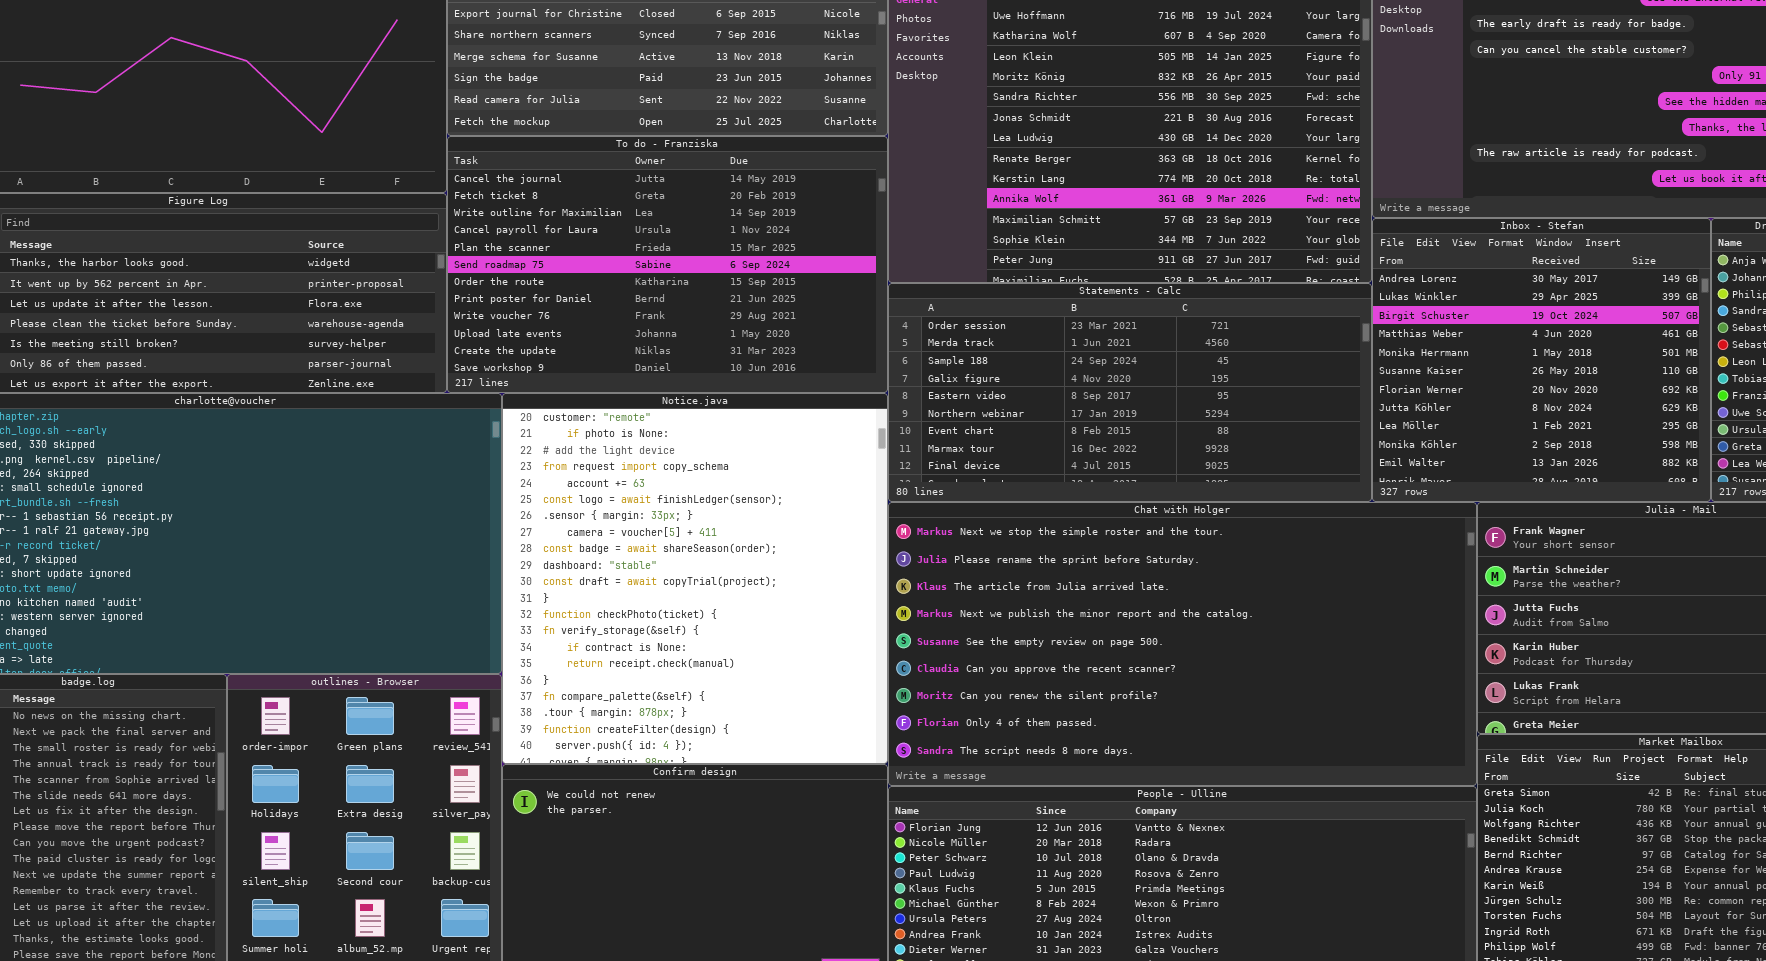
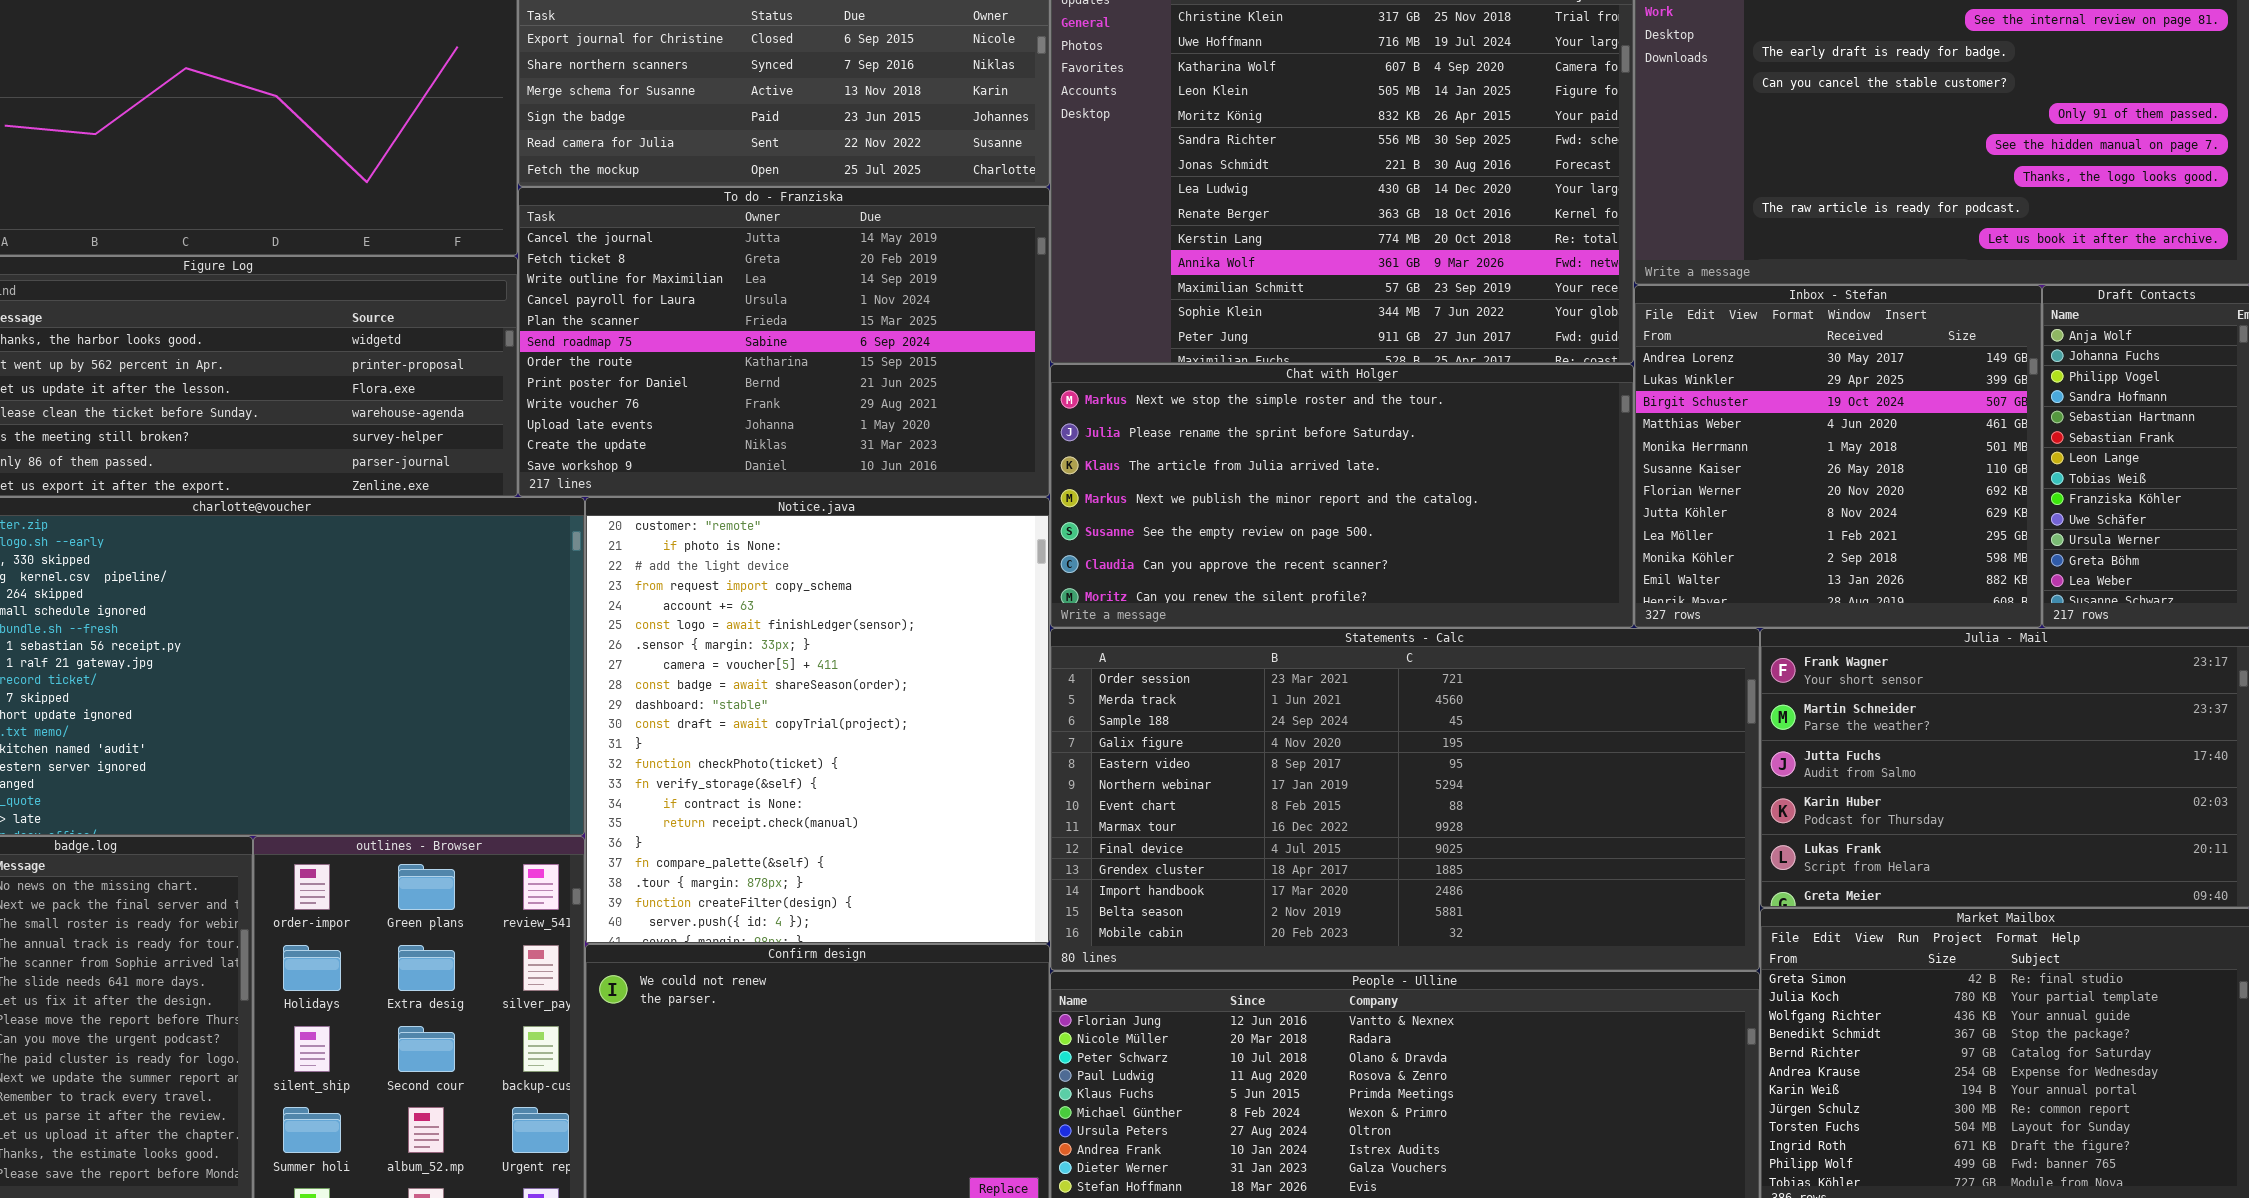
Statements - Calc: [888,283,1372,502] -> [1050,628,1760,971], moved, resized
Chat with Holger: [888,502,1477,786] -> [1050,364,1634,628], moved, resized

